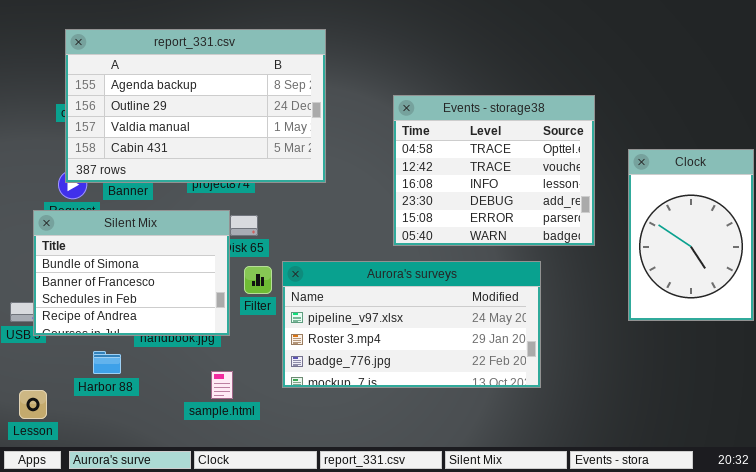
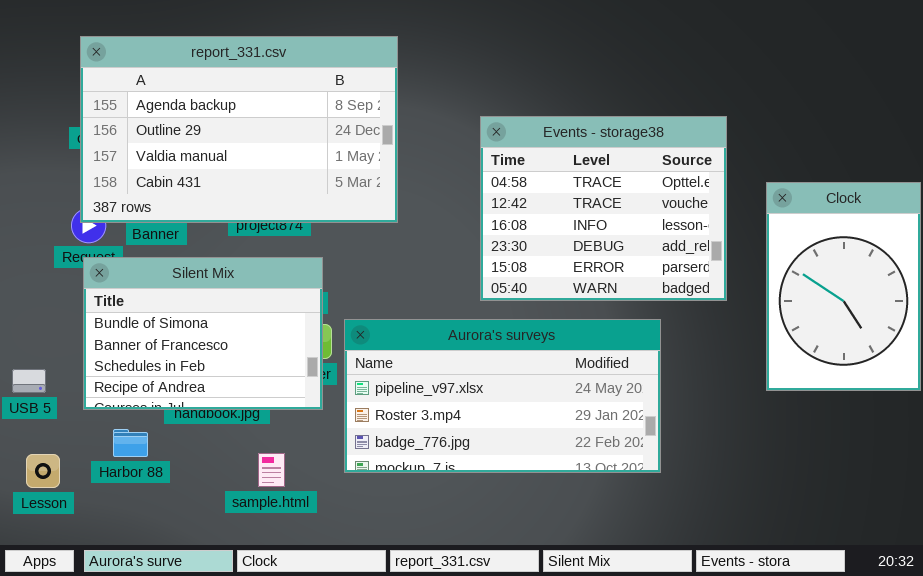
Silent Mix: [33,210,230,336] -> [83,257,323,410], moved
Lesson: [19,390,47,419] -> [26,454,60,488], moved

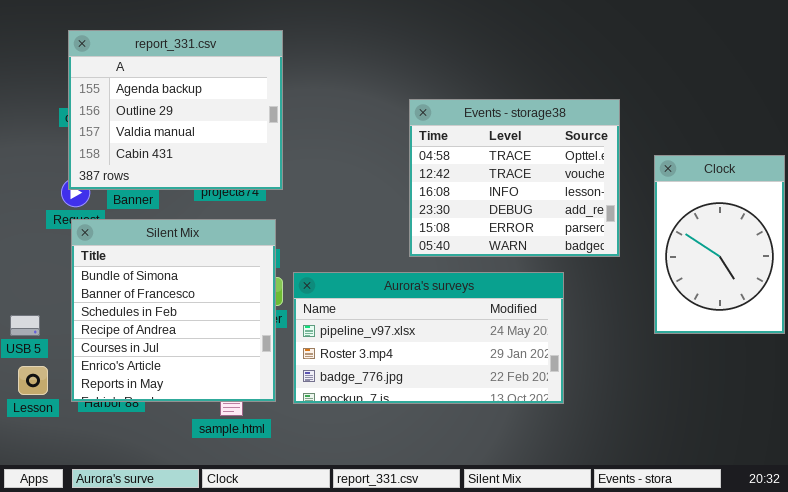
report_331.csv: [80,36,398,223] -> [68,30,283,190], resized
Silent Mix: [83,257,323,410] -> [71,219,276,402], resized
Lesson: [26,454,60,488] -> [18,366,48,395], moved

